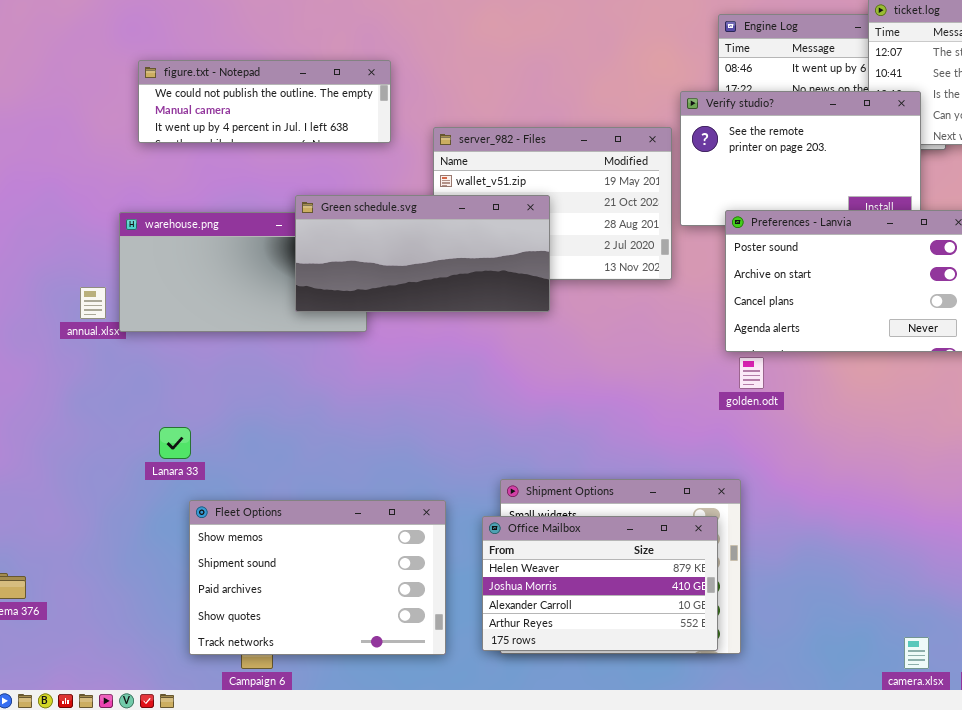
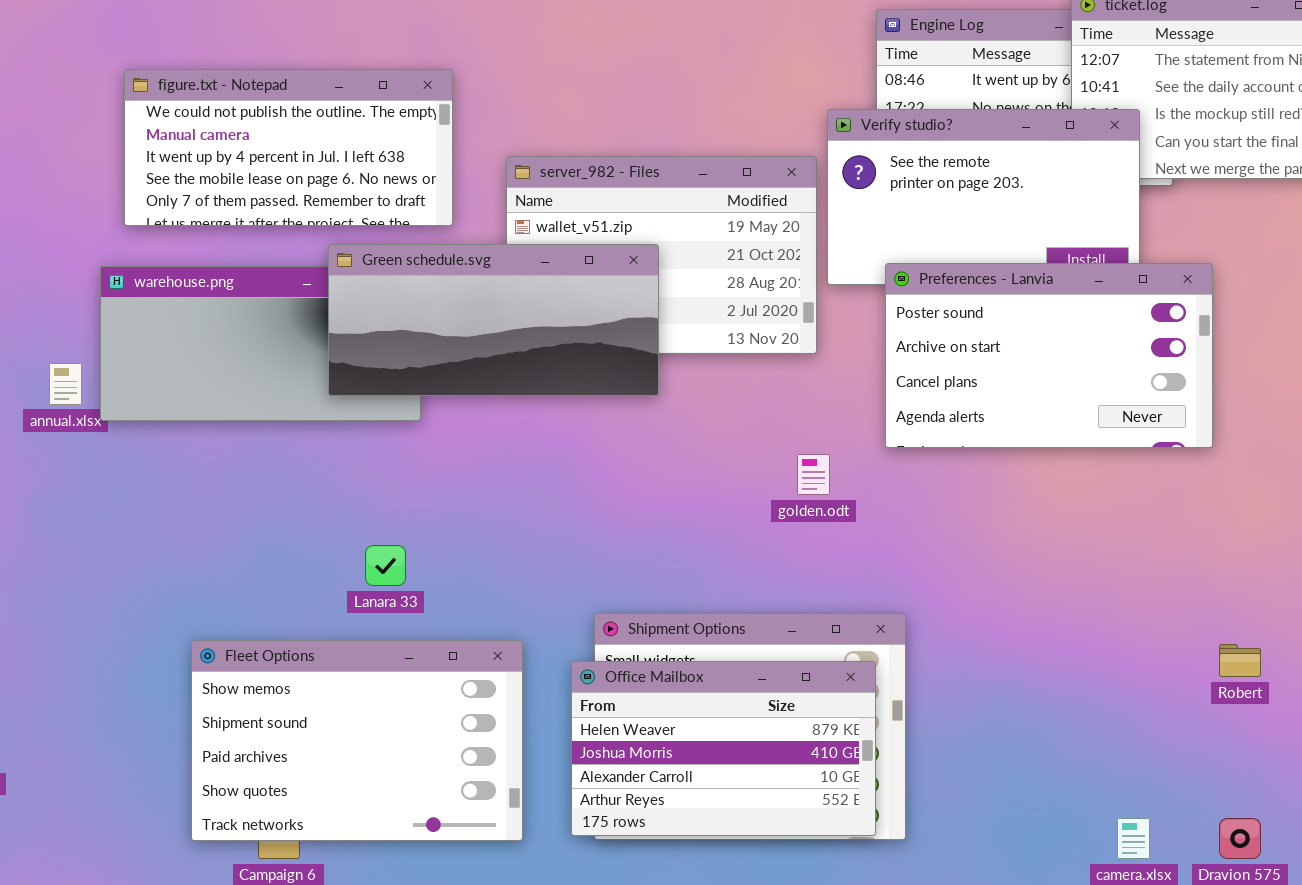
figure.txt - Notepad: [138,60,391,143] -> [124,69,453,226], resized
golden.odt: [739,357,764,389] -> [797,454,830,495], moved
Lanara 33: [159,427,191,459] -> [365,545,406,586], moved

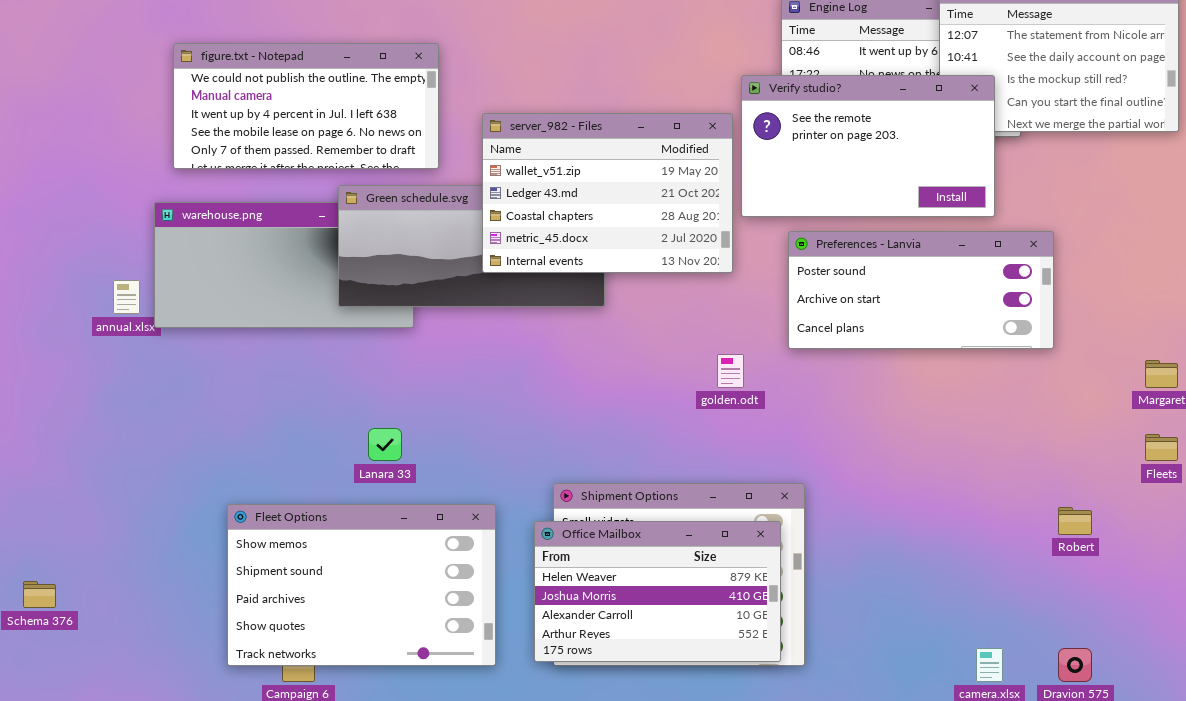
server_982 - Files: [506,156,817,354] -> [482,113,733,273], raised
Preferences - Lanvia: [885,263,1213,448] -> [788,231,1054,349], resized

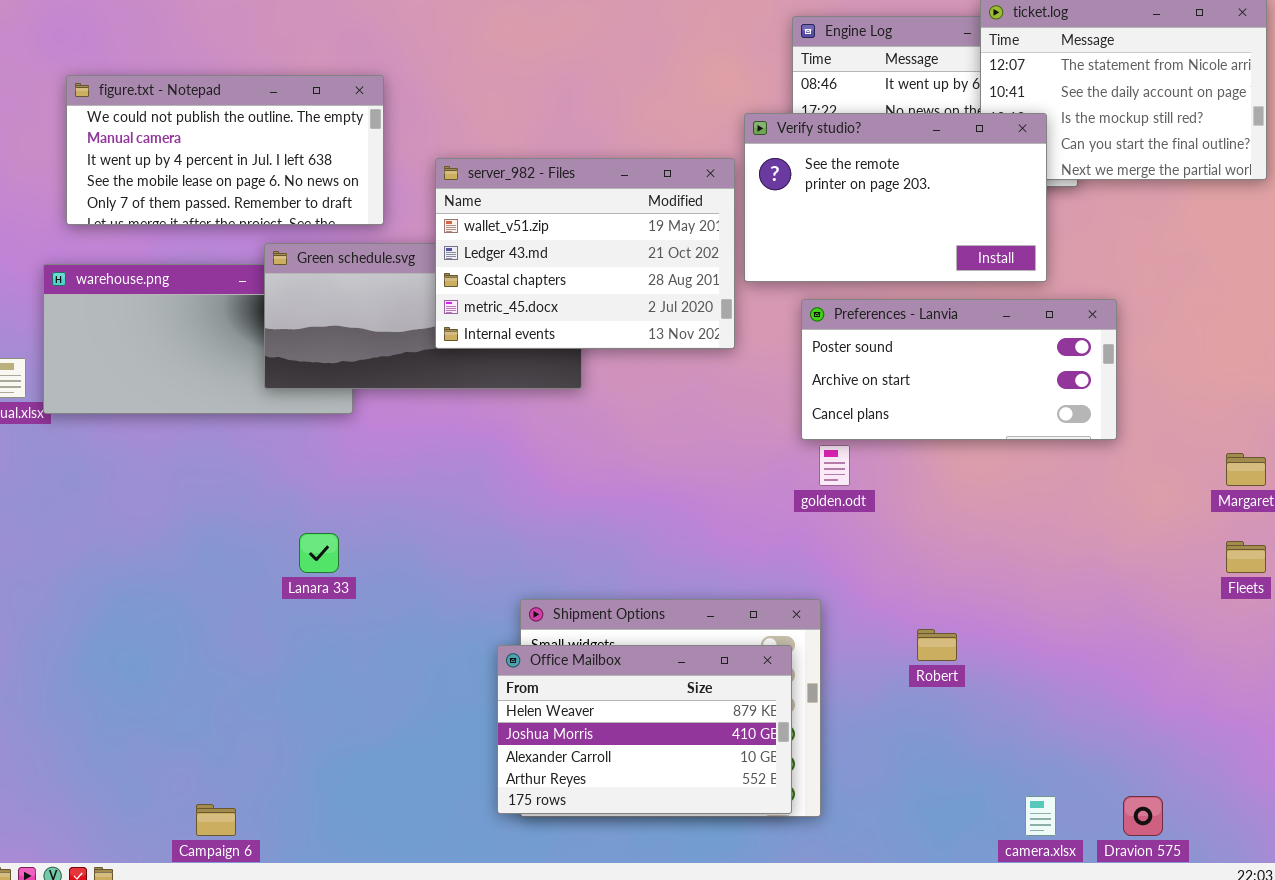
golden.odt: [717,354,744,388] -> [819,445,850,486], moved
Fleet Options: [227,504,496,666] -> none, closed
Robert: [1058,507,1092,535] -> [917,629,957,661], moved

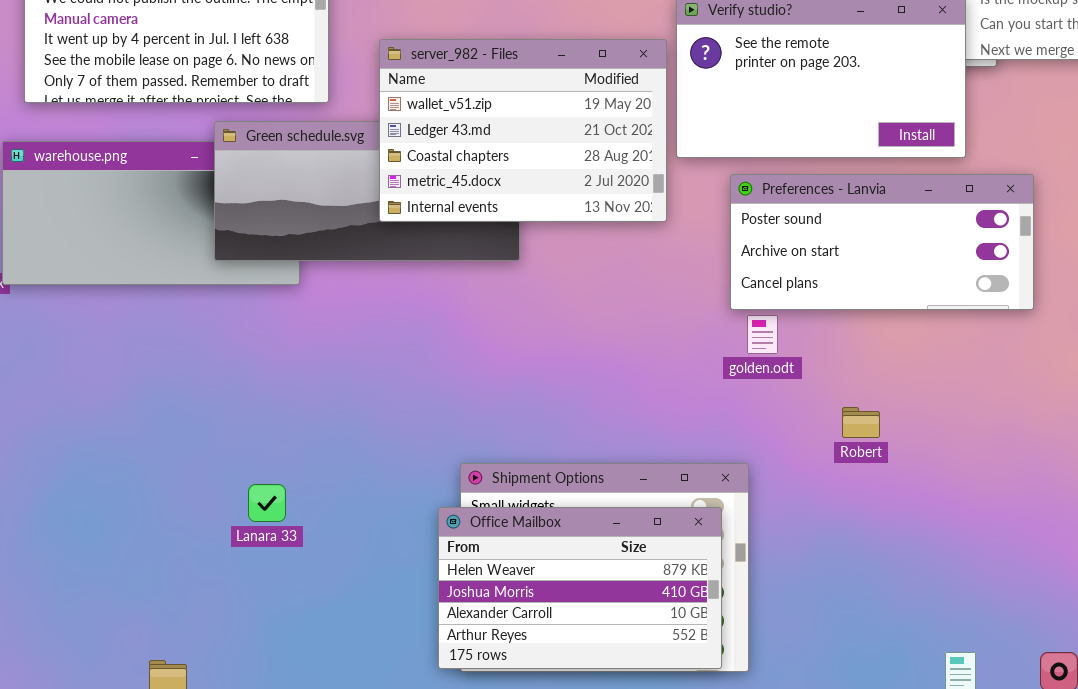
Lanara 33: [299,533,339,573] -> [248,484,286,522], moved
Robert: [917,629,957,661] -> [842,407,880,438], moved

